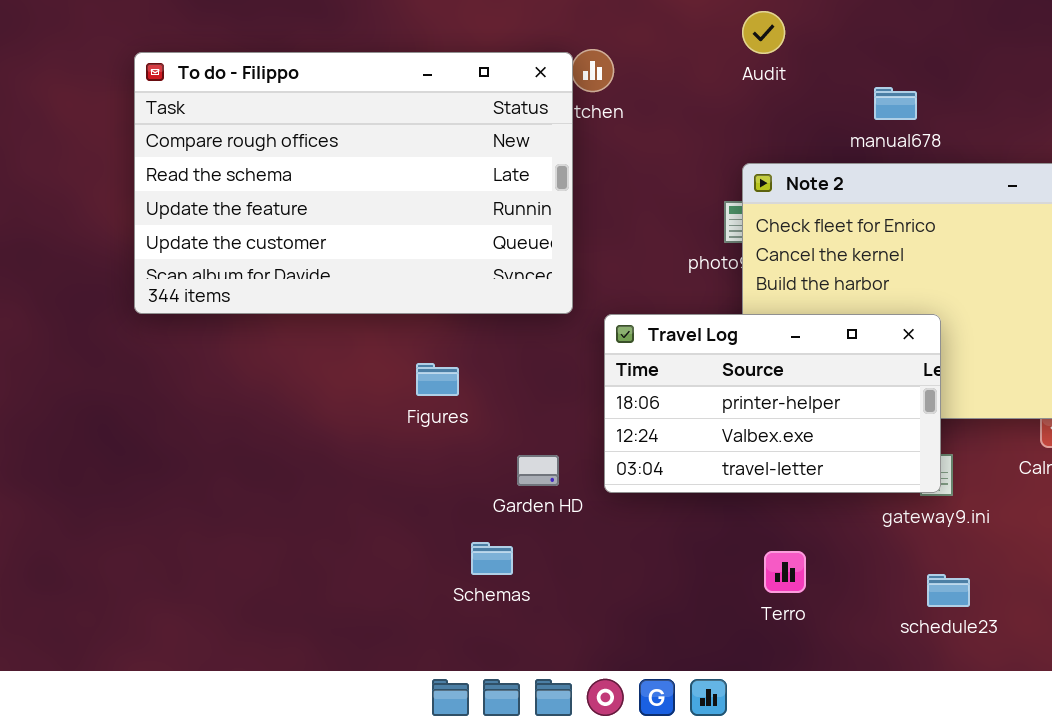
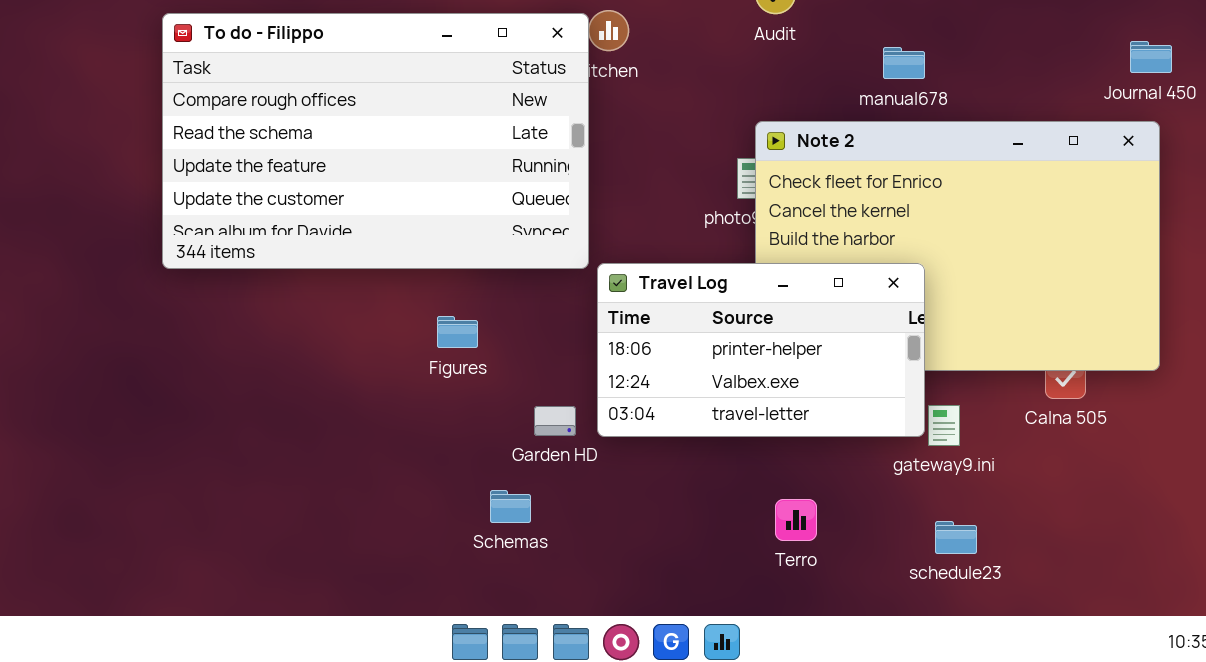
Travel Log: [604,314,941,493] -> [597,263,925,437], moved

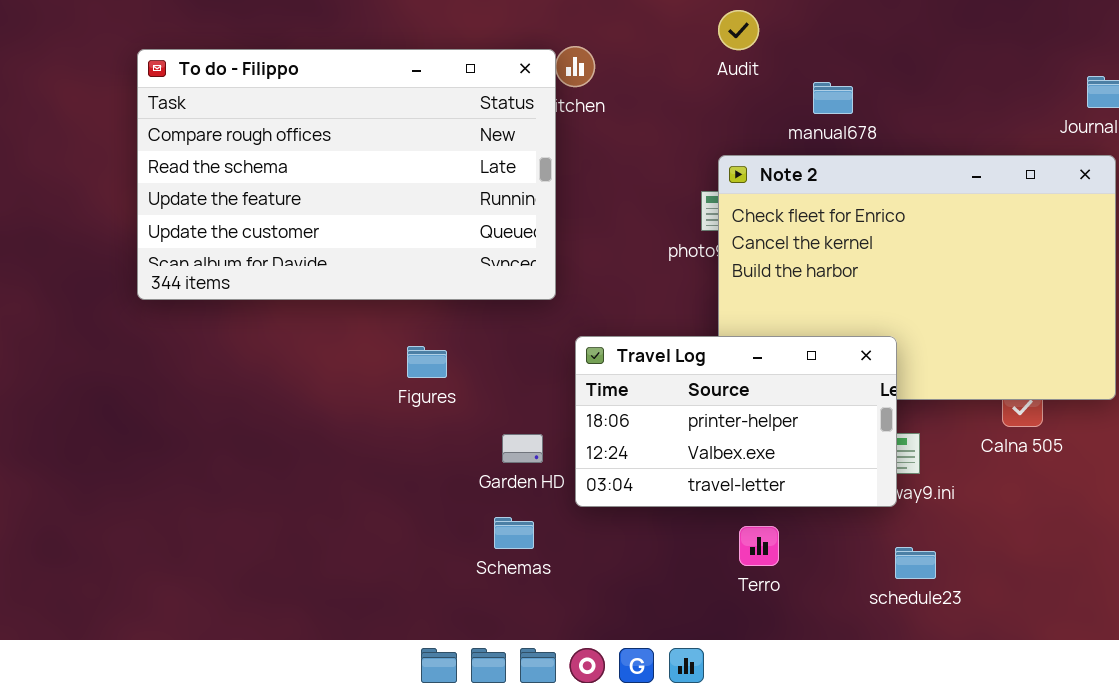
manual678: [883,47,925,79] -> [813,82,853,114], moved
Travel Log: [597,263,925,437] -> [575,336,897,507], moved
Schemas: [490,490,531,523] -> [494,517,534,549], moved

